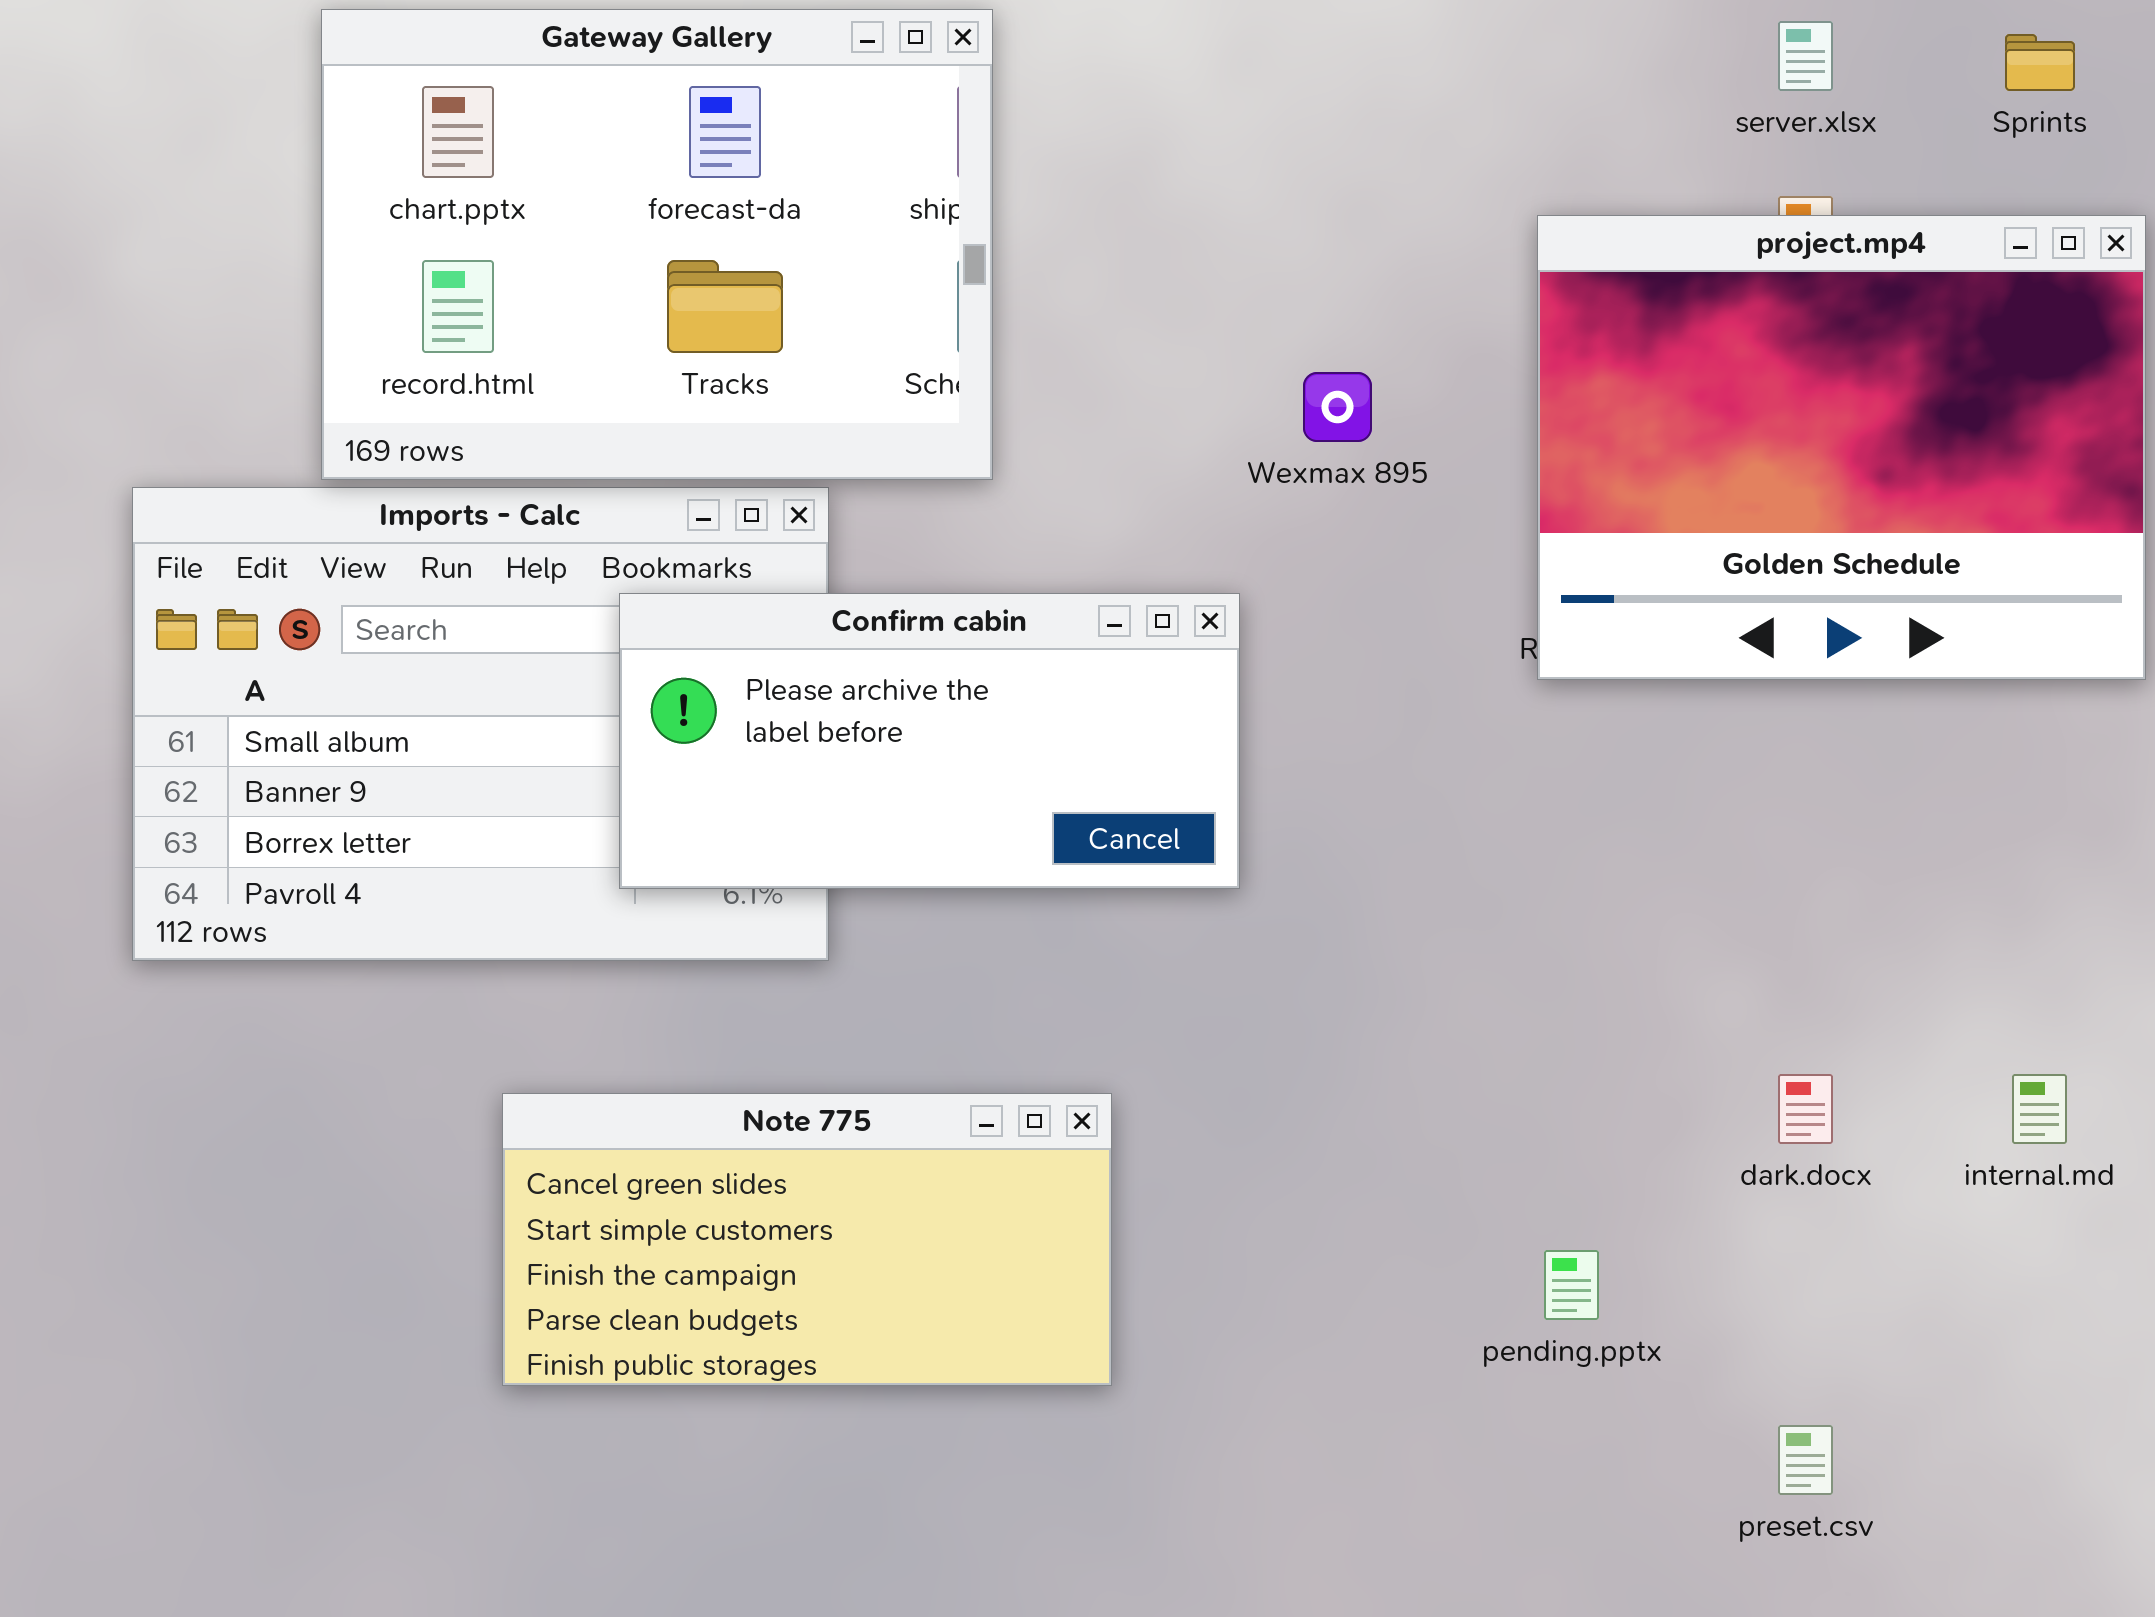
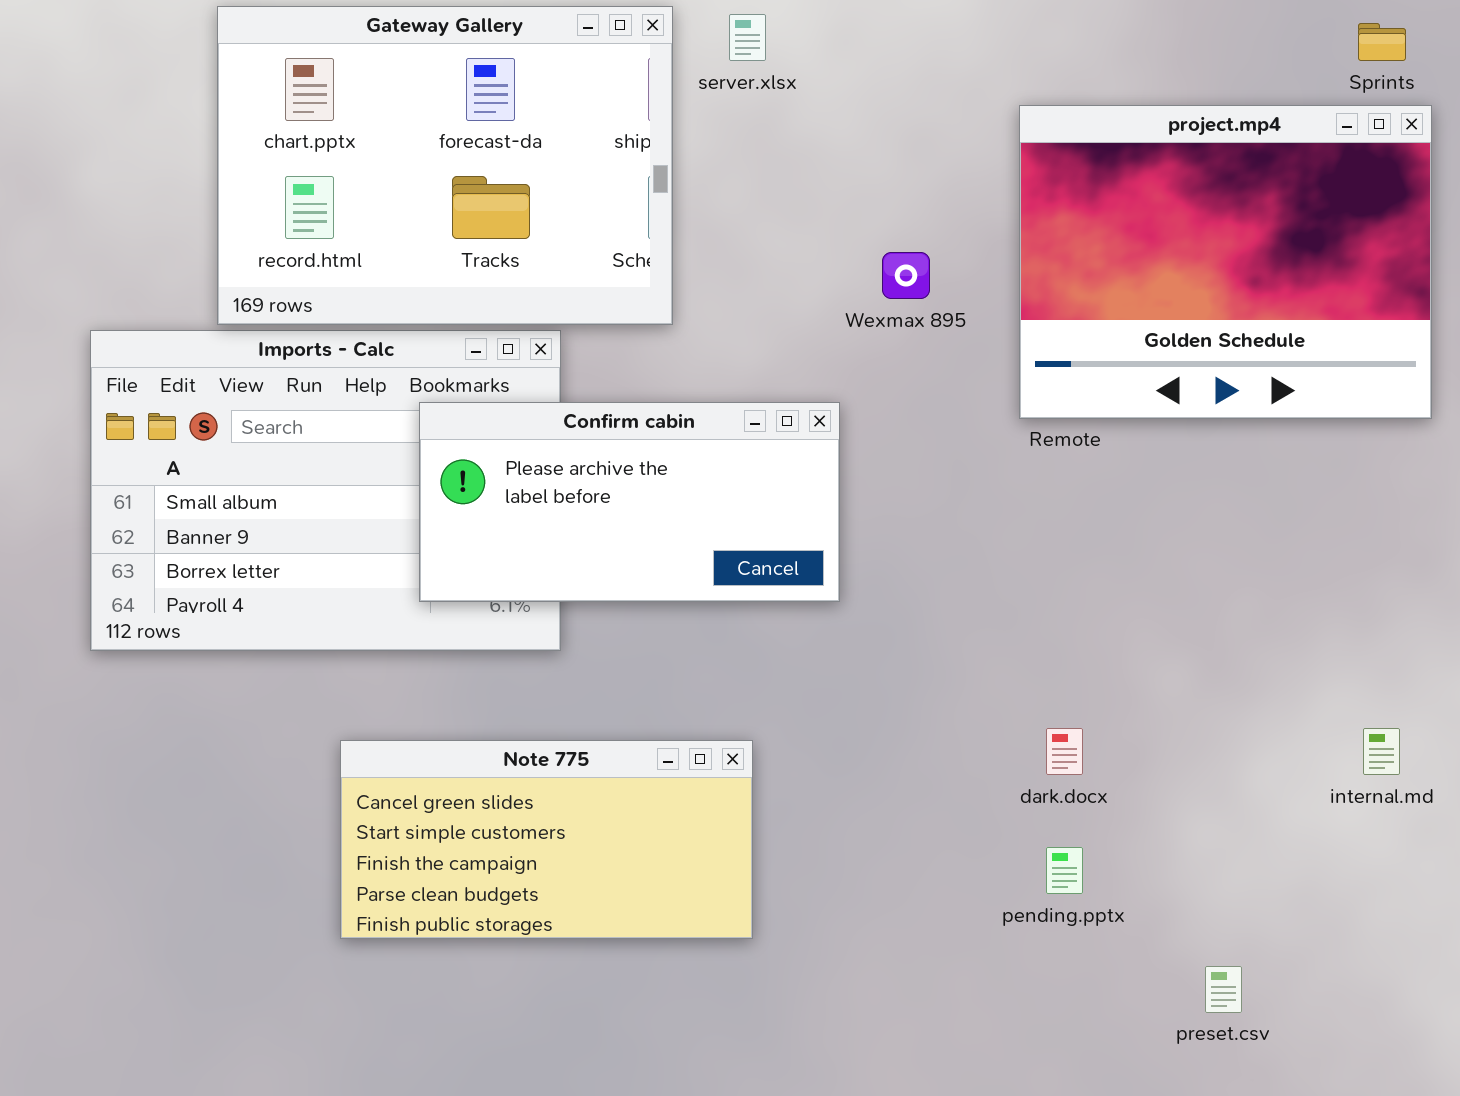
server.xlsx: [1778,21,1833,91] -> [729,14,766,61], moved
project.mp4: [1537,215,2146,680] -> [1019,105,1432,419], moved
dark.docx: [1778,1074,1833,1144] -> [1046,728,1083,775], moved

